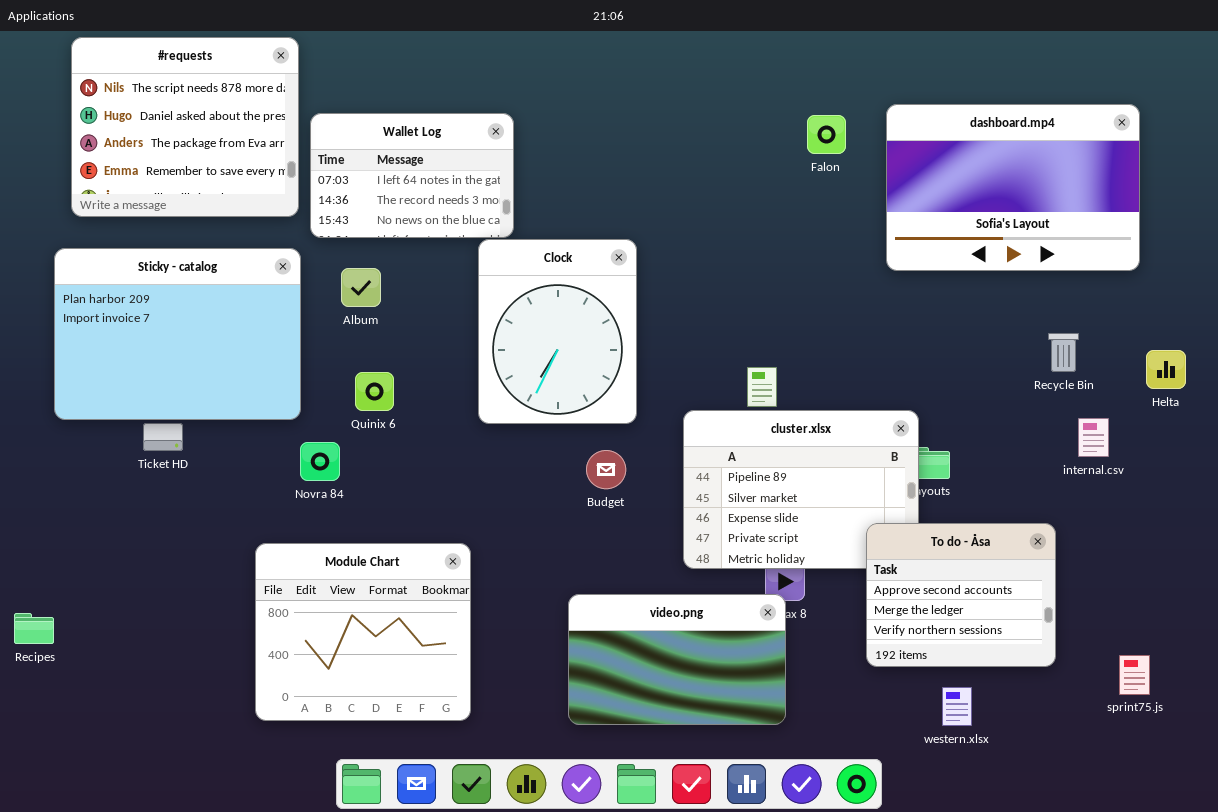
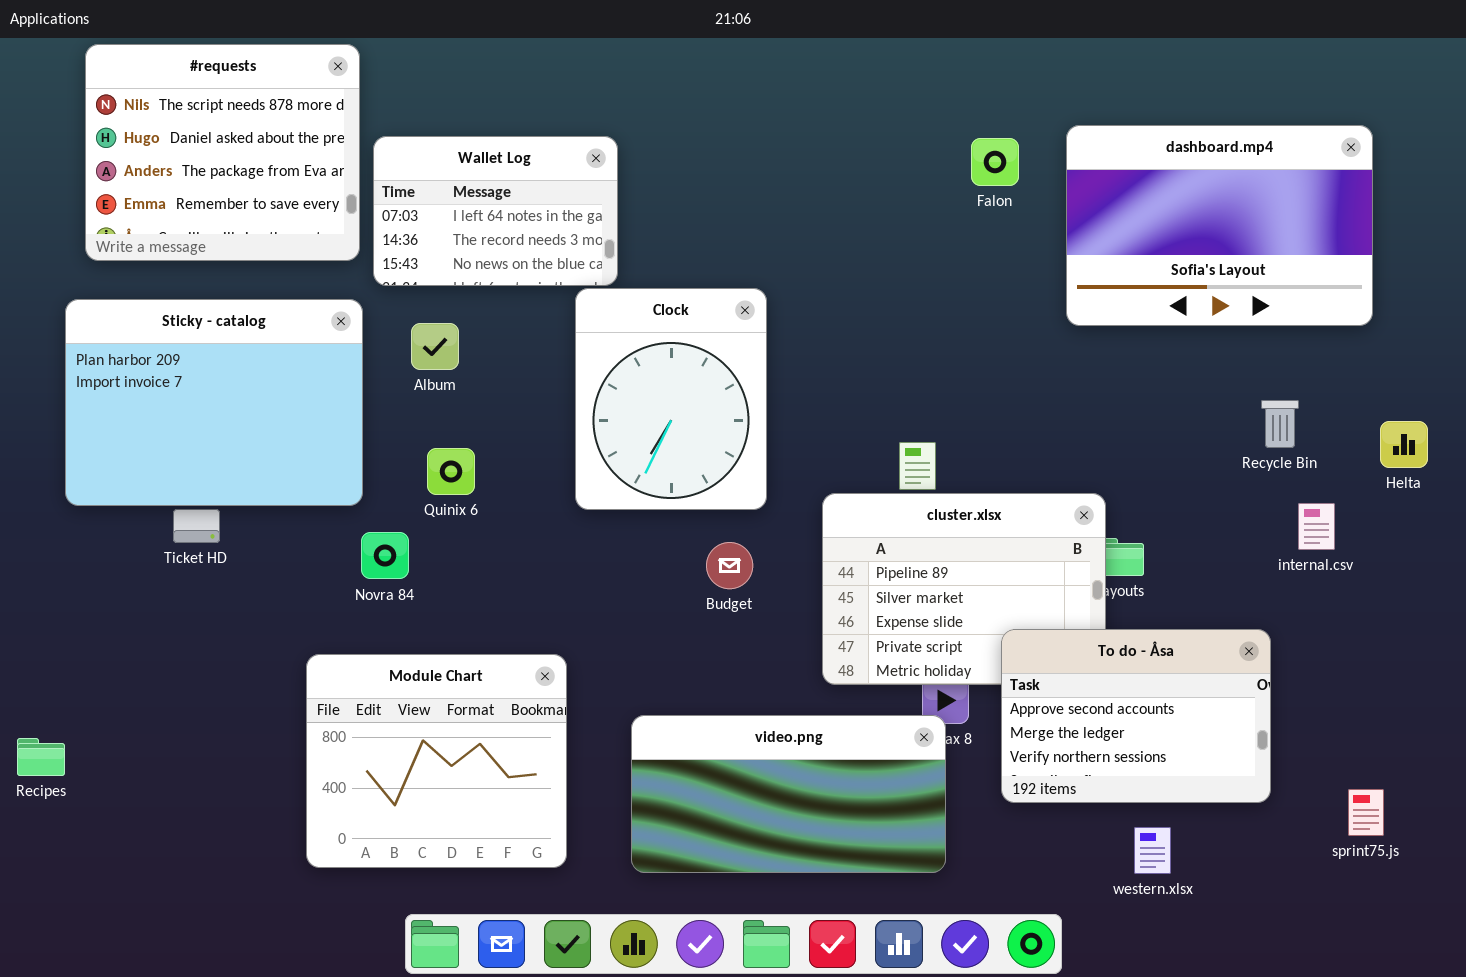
To do - Åsa: [866,523,1056,667] -> [1001,629,1271,803], resized
video.png: [568,594,786,725] -> [631,715,946,873], resized

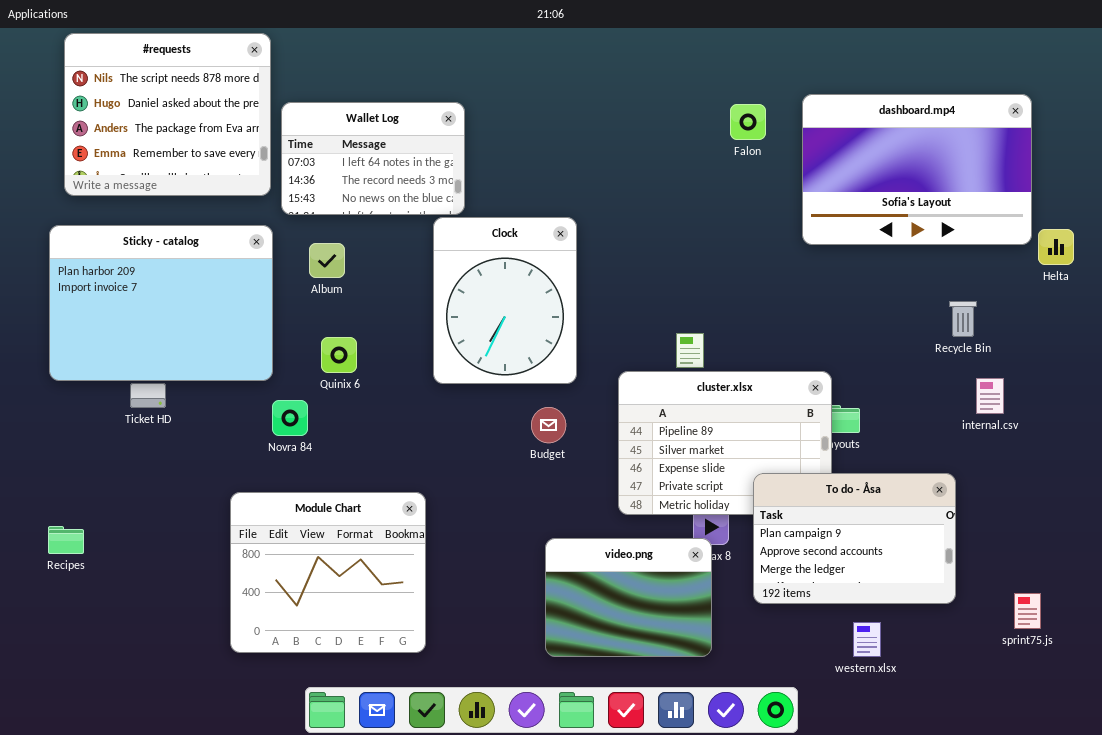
Helta: [1380,421,1428,468] -> [1038,229,1074,265], moved
To do - Åsa: [1001,629,1271,803] -> [753,473,956,604], scrolled up 1 row
video.png: [631,715,946,873] -> [545,538,712,657], resized
Recipes: [17,738,65,776] -> [48,526,84,554], moved

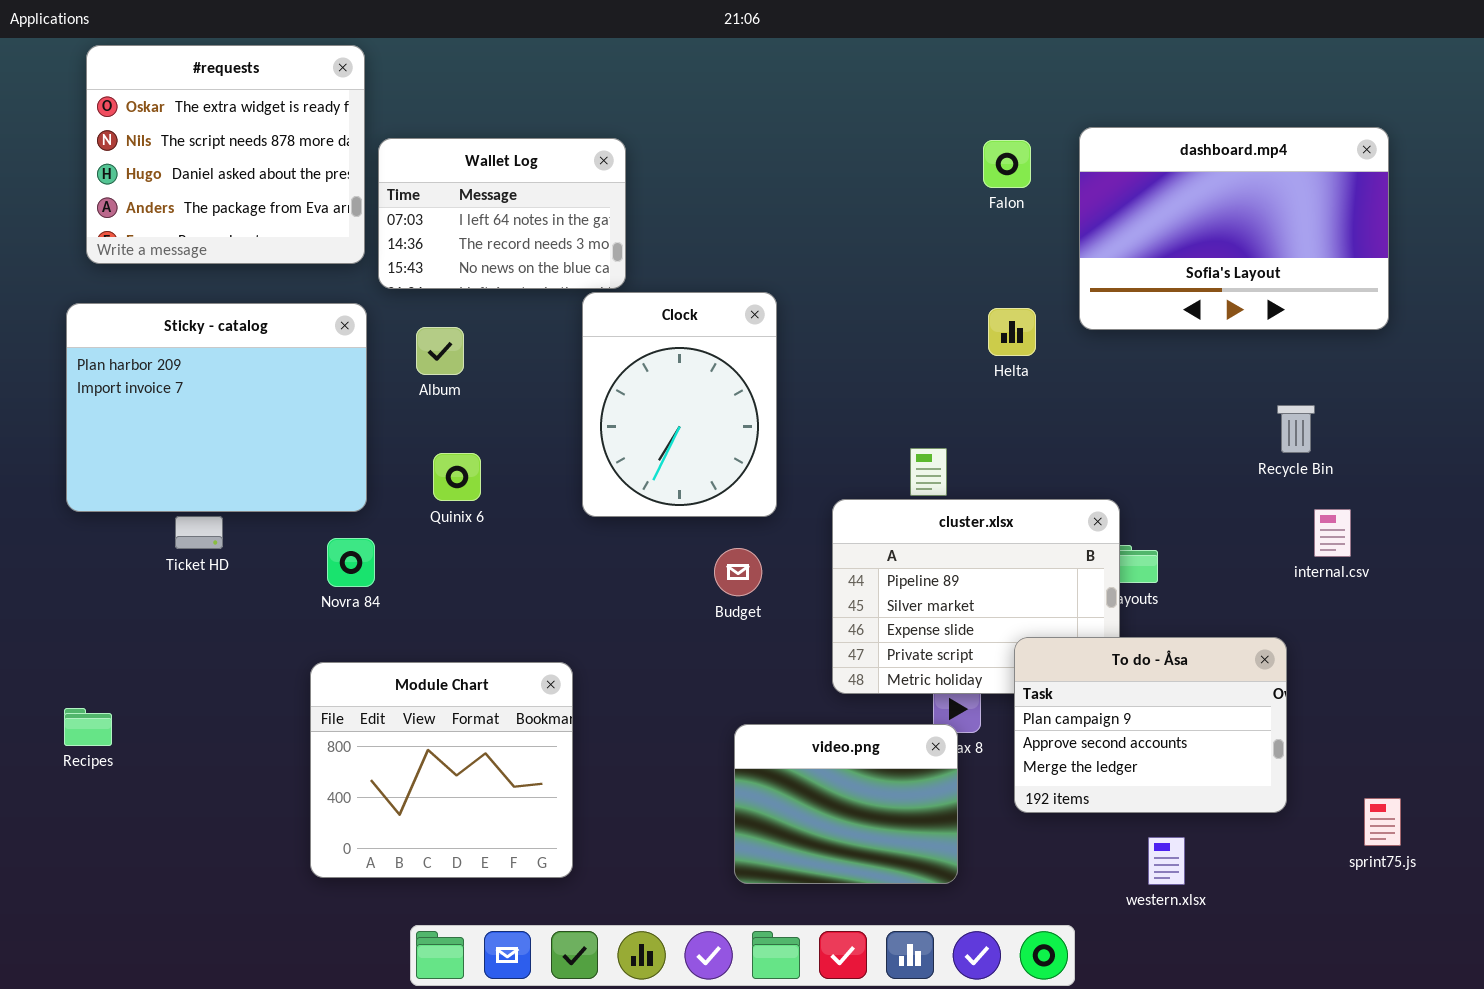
#requests: [64,33,271,196] -> [86,45,365,264], scrolled up 1 row
Helta: [1038,229,1074,265] -> [988,308,1036,356], moved
Novra 84: [272,400,308,436] -> [327,538,375,587], moved

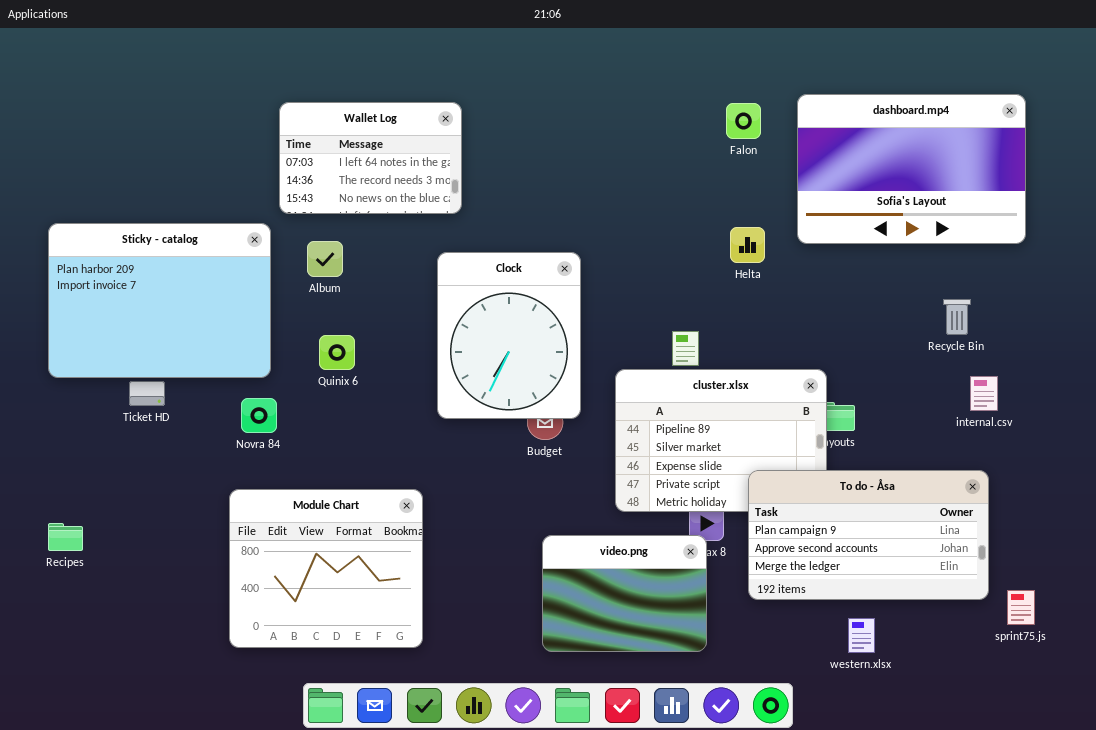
#requests: [86,45,365,264] -> none, closed
Clock: [582,292,777,517] -> [437,252,581,419], moved
To do - Åsa: [1014,637,1287,813] -> [748,470,989,600], resized

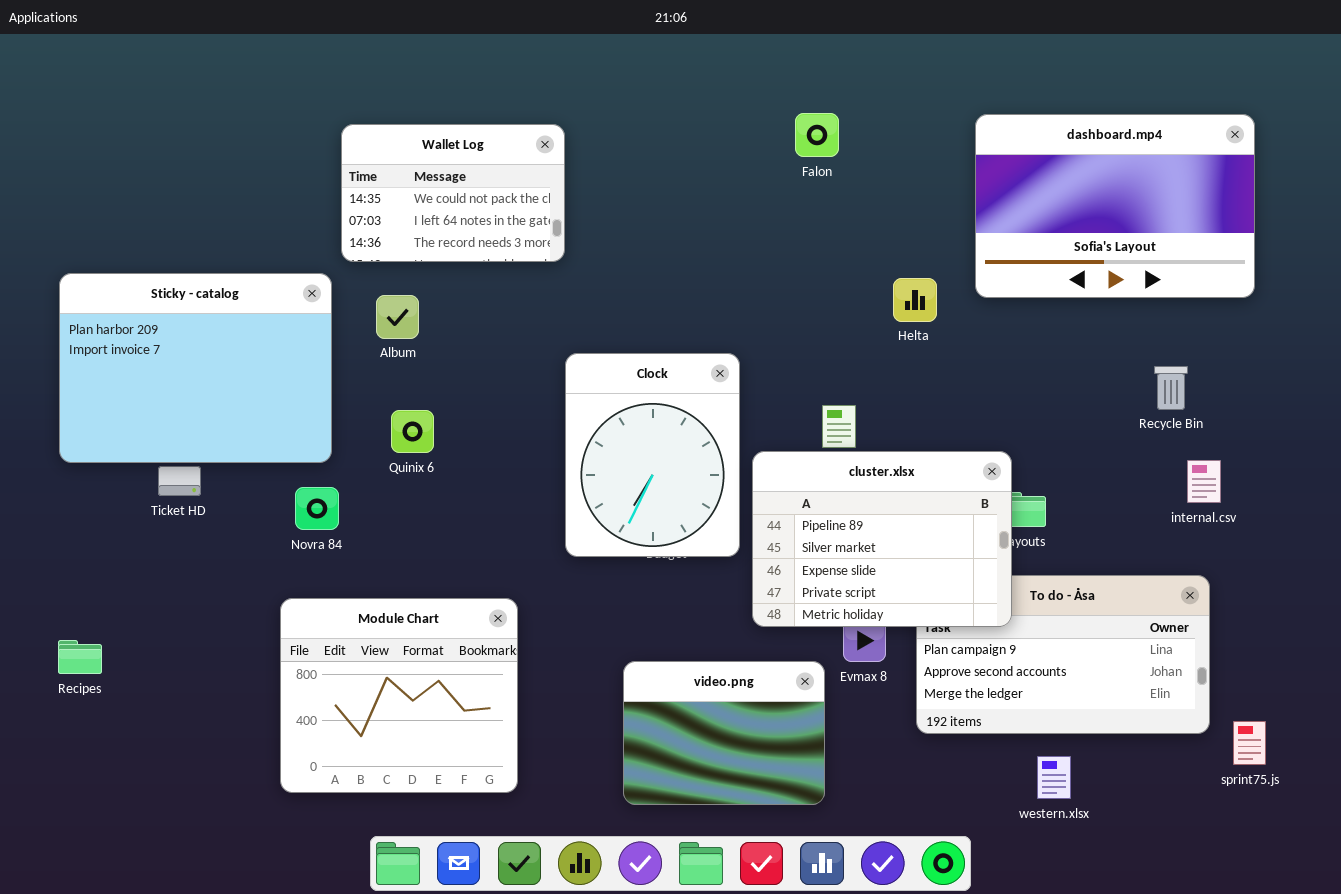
Wallet Log: [279,102,462,214] -> [341,124,565,262], scrolled up 1 row
Falon: [726,103,761,139] -> [795,113,839,157], moved
Clock: [437,252,581,419] -> [565,353,740,557], moved
cluster.xlsx: [615,369,827,512] -> [752,451,1012,627], raised
video.png: [542,535,707,652] -> [623,661,825,805], moved

